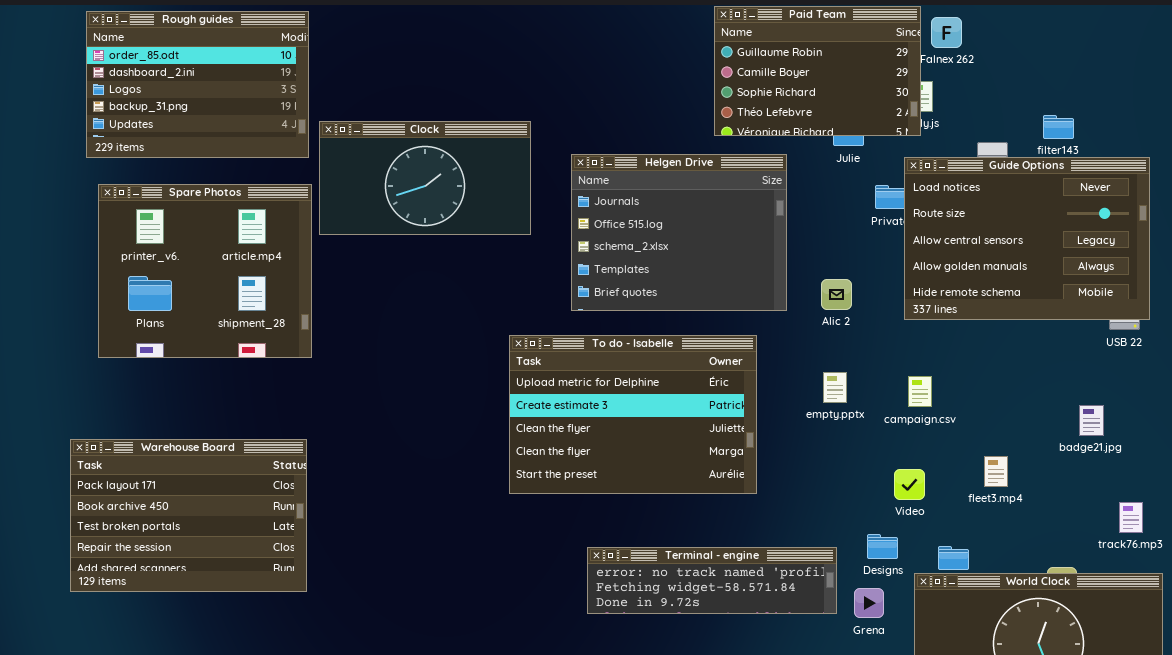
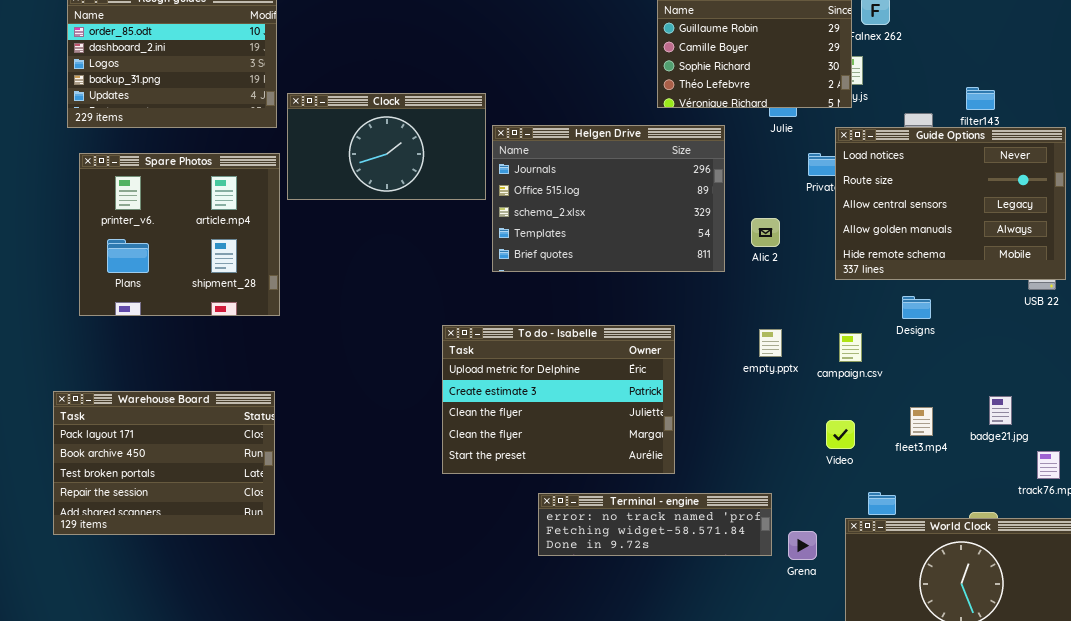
Helgen Drive: [571,154,787,311] -> [492,125,725,272], resized
Alic 2: [821,279,852,310] -> [751,218,780,247], moved
To do - Isabelle: [509,335,757,494] -> [442,325,675,474], moved
badge21.jpg: [1079,405,1104,436] -> [989,396,1012,425], moved
Designs: [867,534,898,559] -> [902,296,931,319], moved

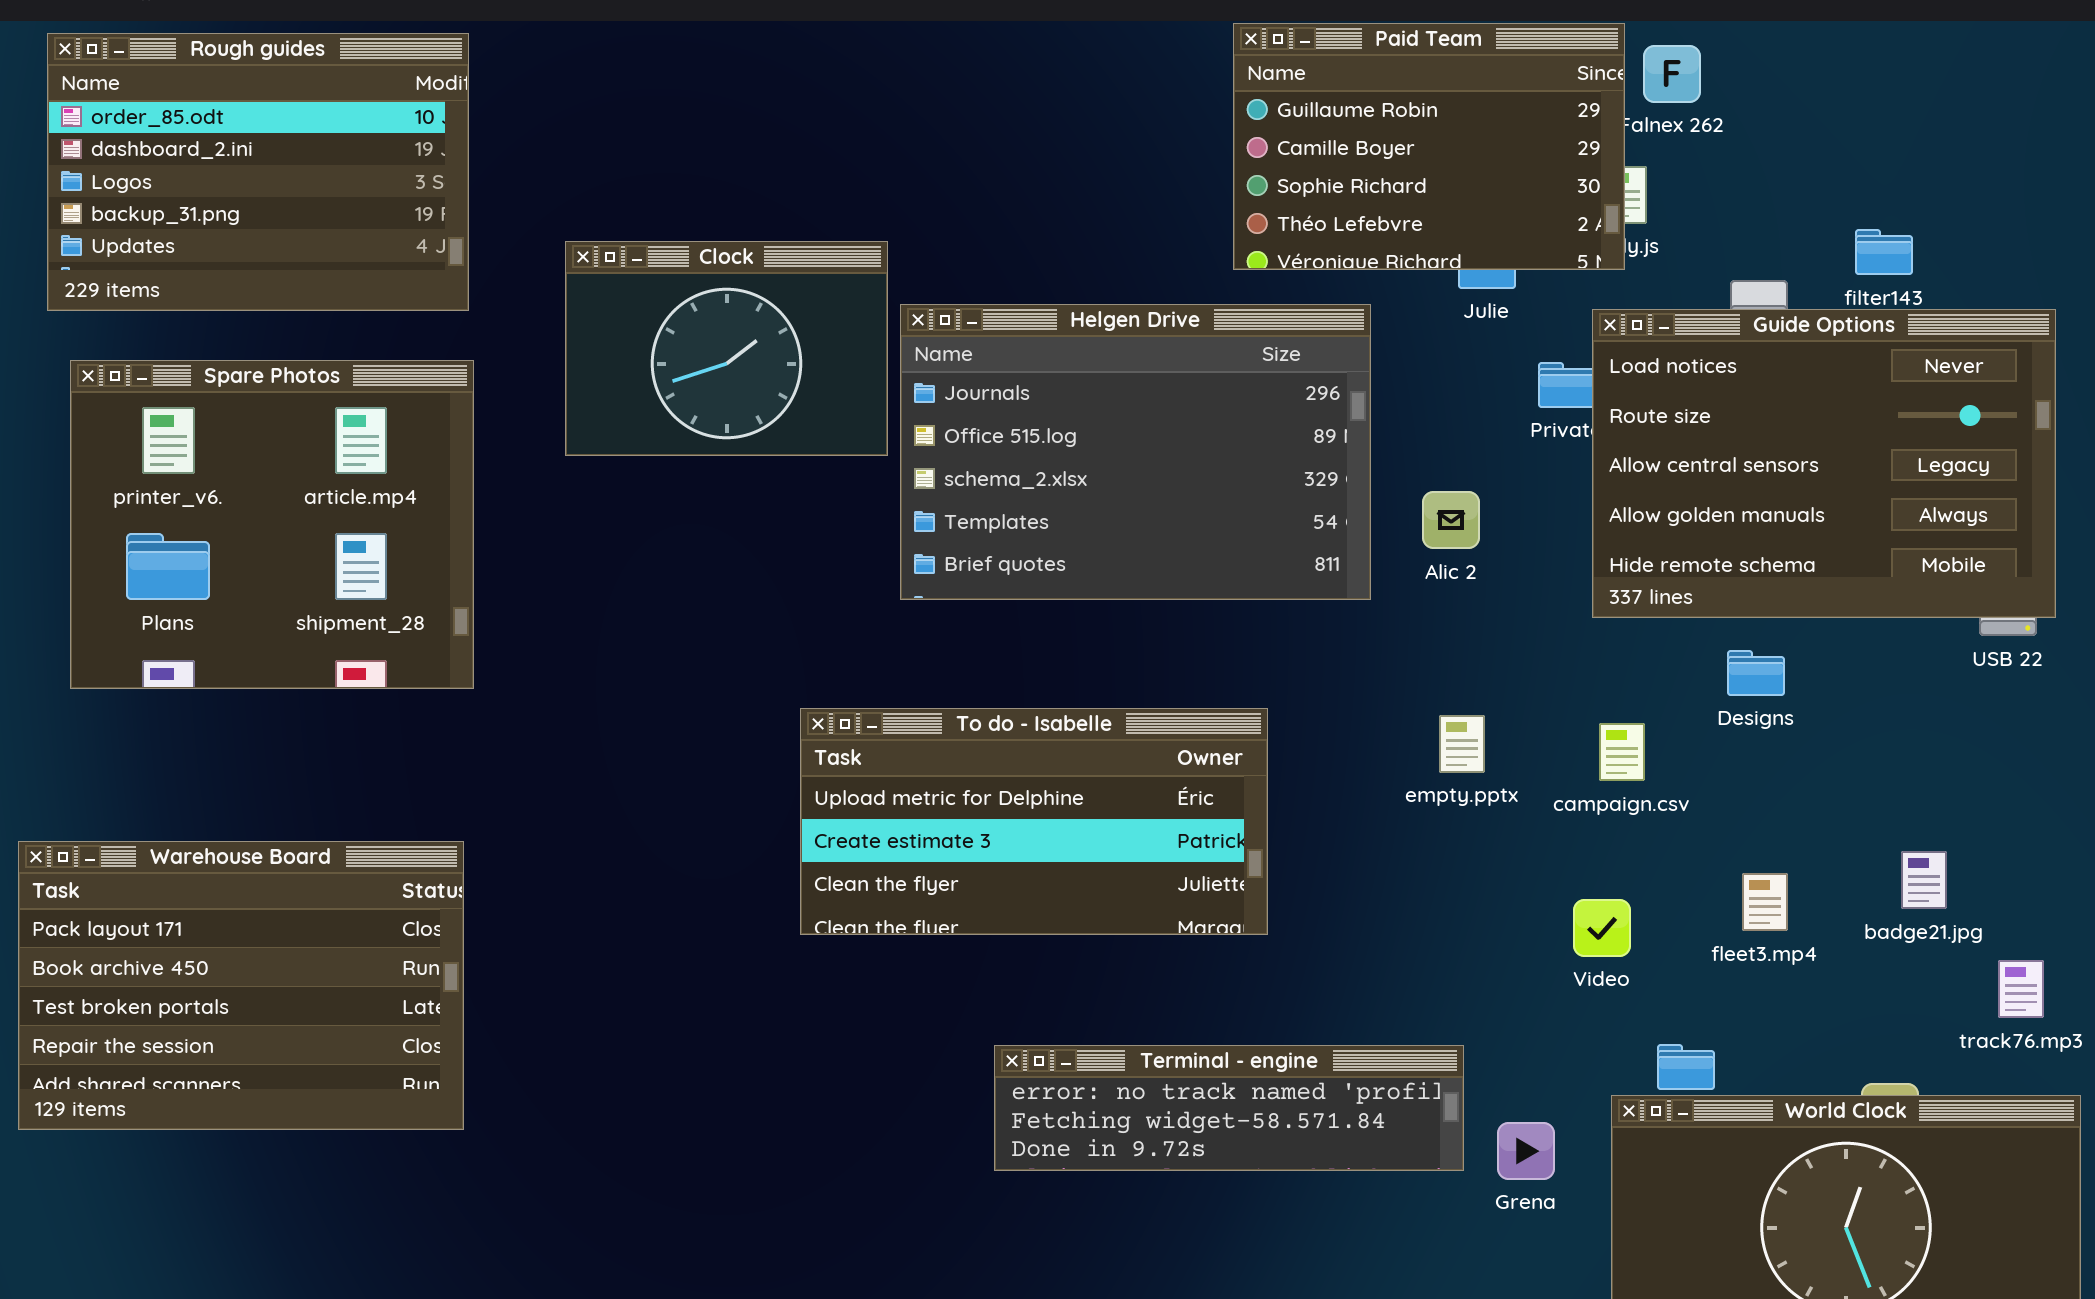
Clock: [287,93,486,200] -> [565,241,888,456], resized
To do - Isabelle: [442,325,675,474] -> [800,708,1268,935], resized

